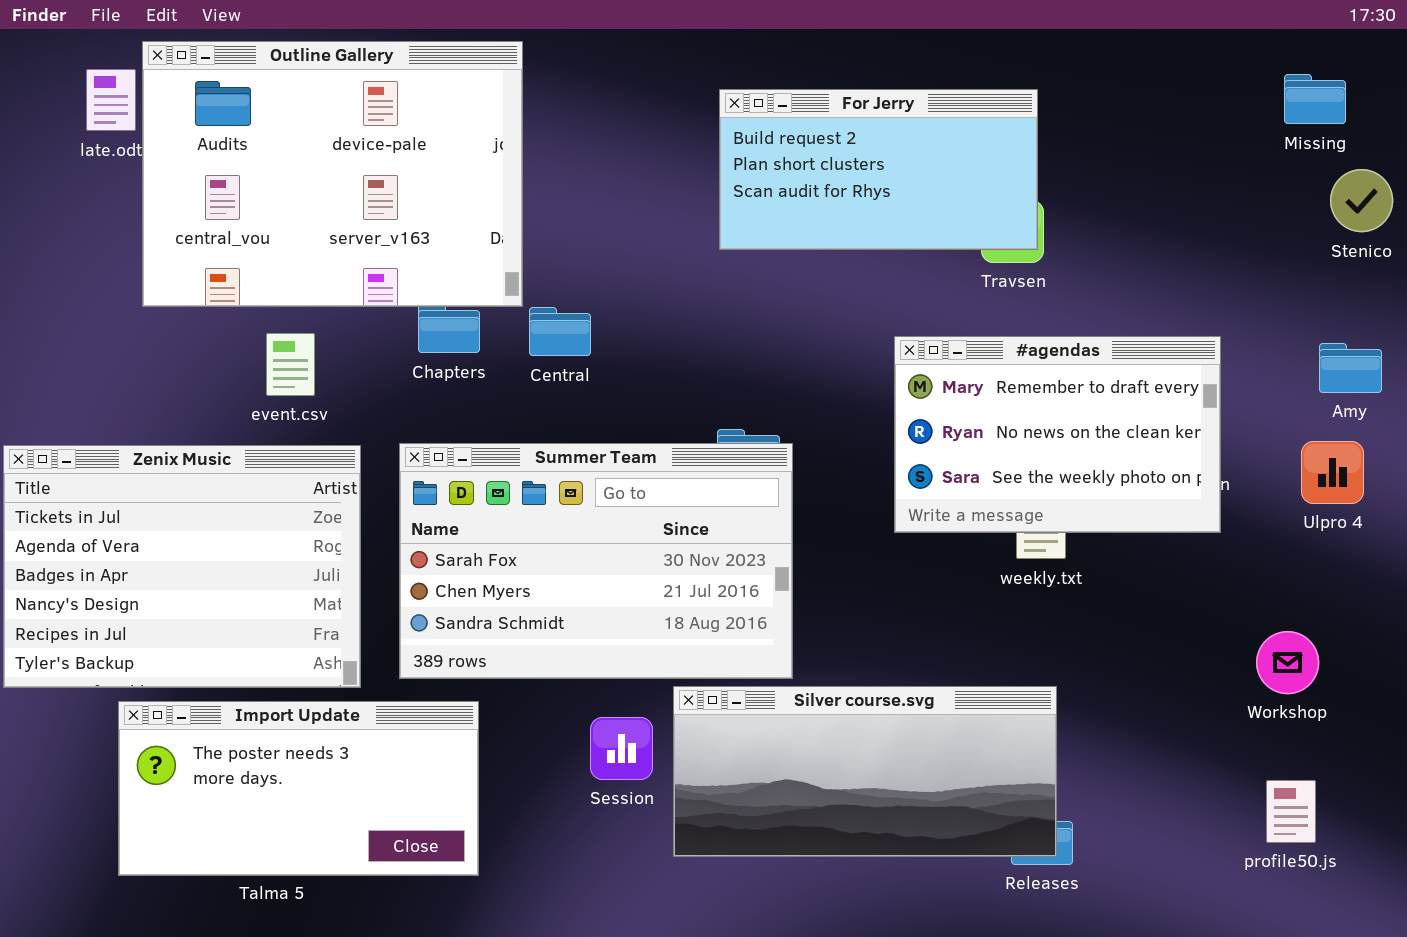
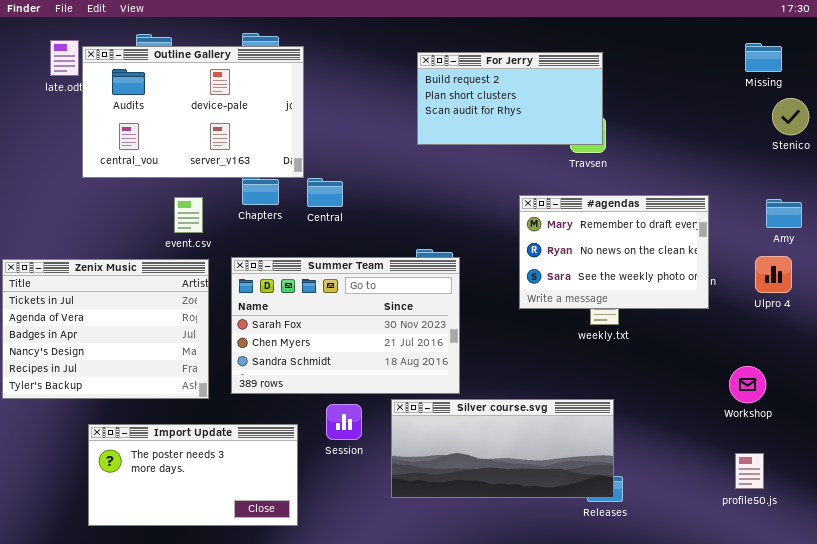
Outline Gallery: [142,41,523,307] -> [82,46,304,178], resized
event.csv: [266,333,315,396] -> [174,197,203,233], moved
Import Update: [118,701,479,876] -> [88,424,298,526], moved
Session: [590,717,653,780] -> [326,404,362,440], moved

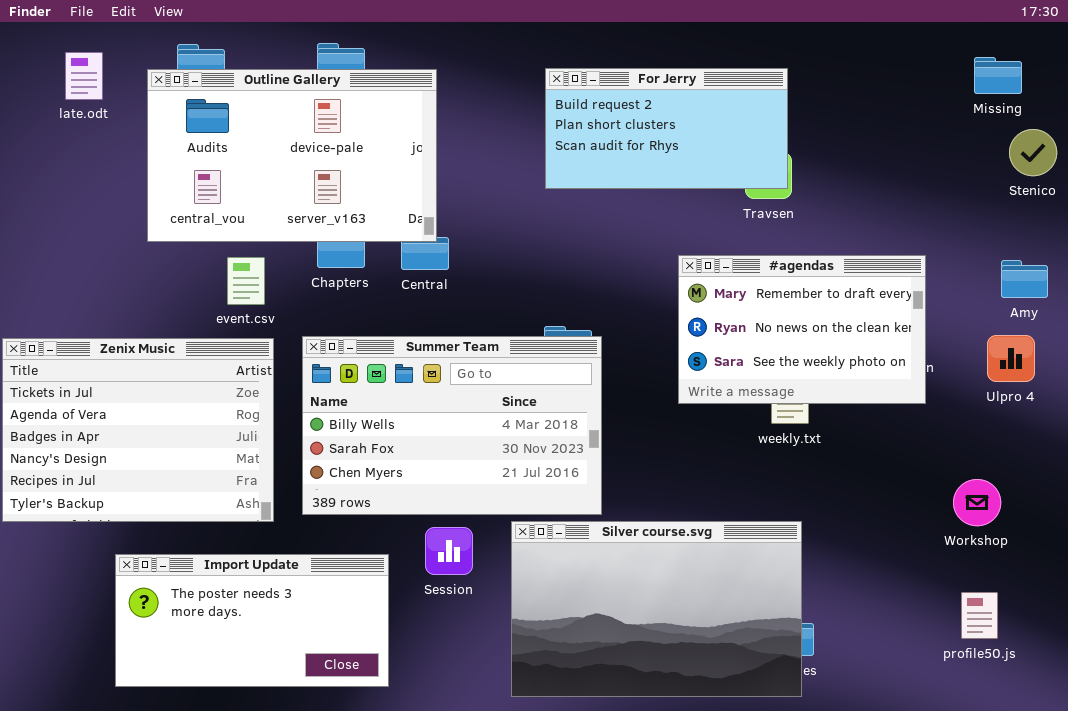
Outline Gallery: [82,46,304,178] -> [147,69,437,242], moved
Summer Team: [231,257,460,394] -> [302,336,602,515], scrolled up 1 row
Silver course.svg: [391,399,614,498] -> [511,521,802,697], resized

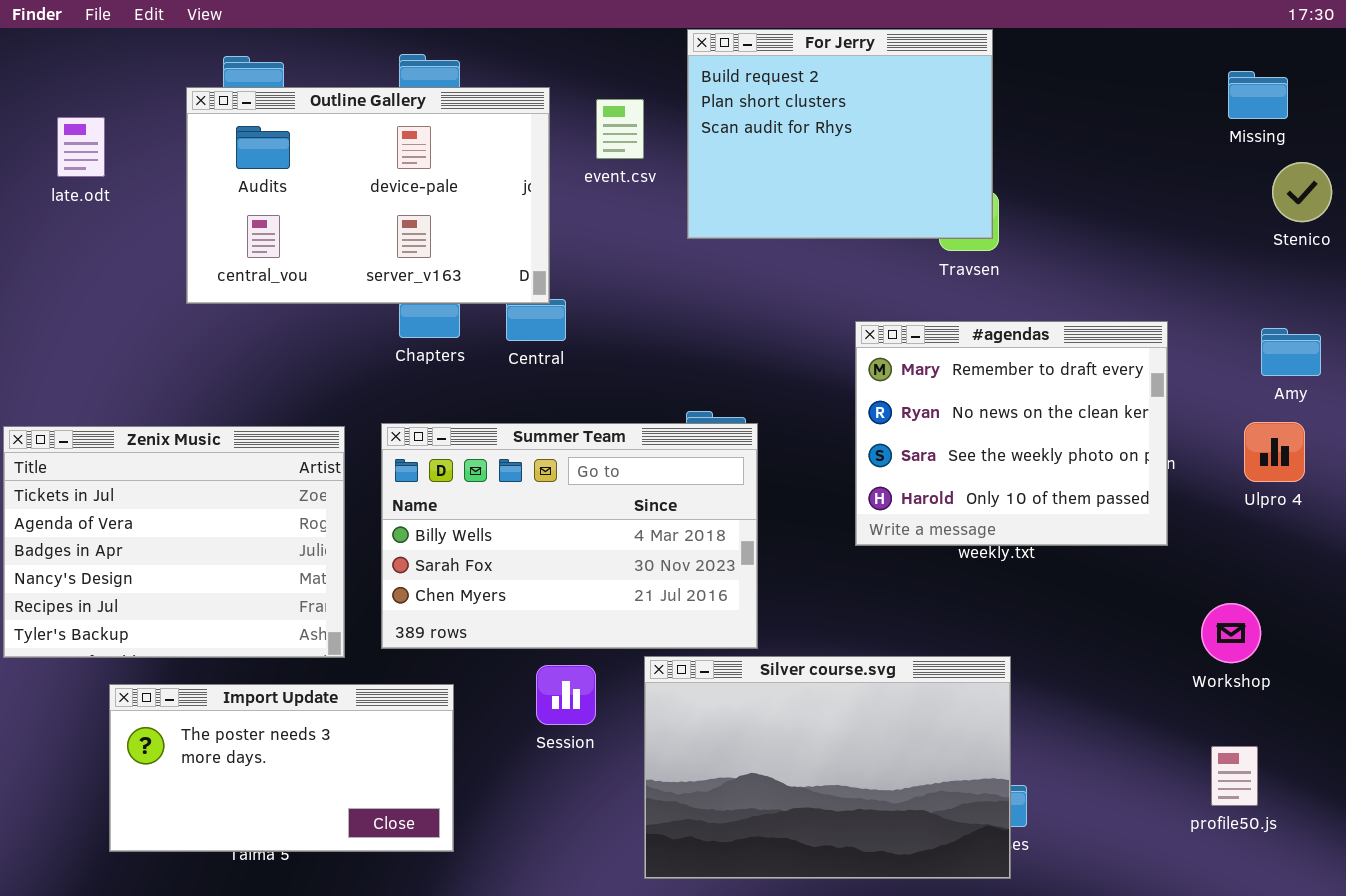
late.odt: [65,52,103,100] -> [57,117,105,177], moved
For Jerry: [545,68,788,189] -> [687,29,993,239], resized
#agendas: [678,255,926,404] -> [855,321,1168,546], resized
event.csv: [227,257,265,305] -> [596,99,644,159], moved
Import Update: [115,554,389,687] -> [109,684,454,852], moved

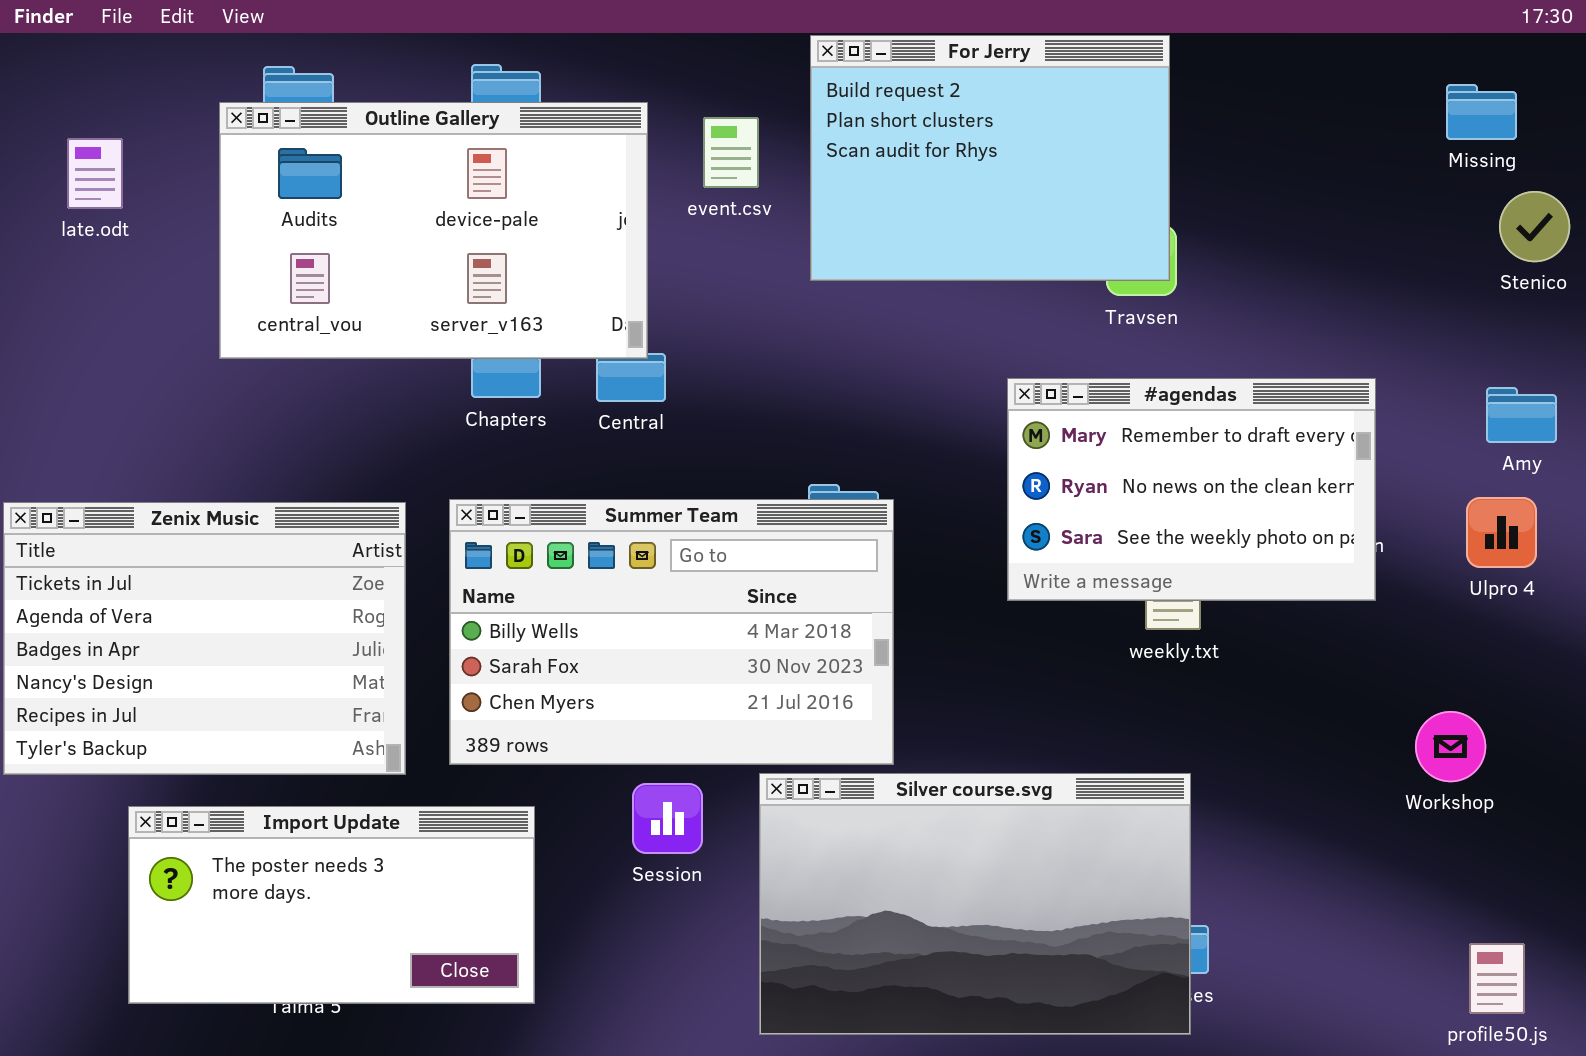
#agendas: [855,321,1168,546] -> [1007,378,1376,601], resized
profile50.js: [1211,746,1258,806] -> [1469,943,1525,1014], moved

